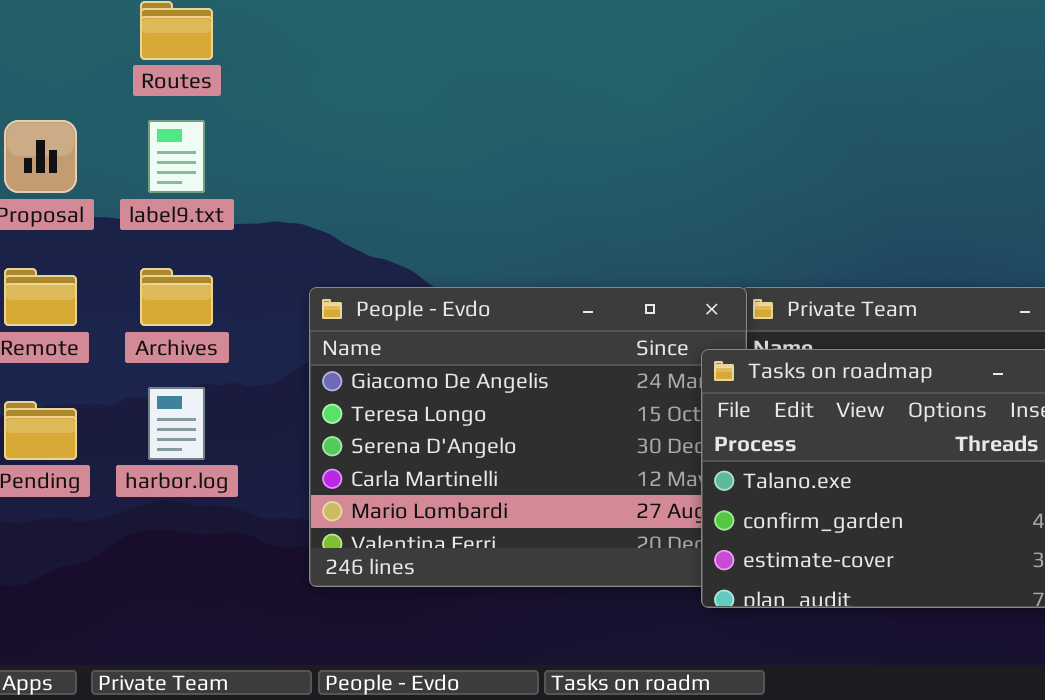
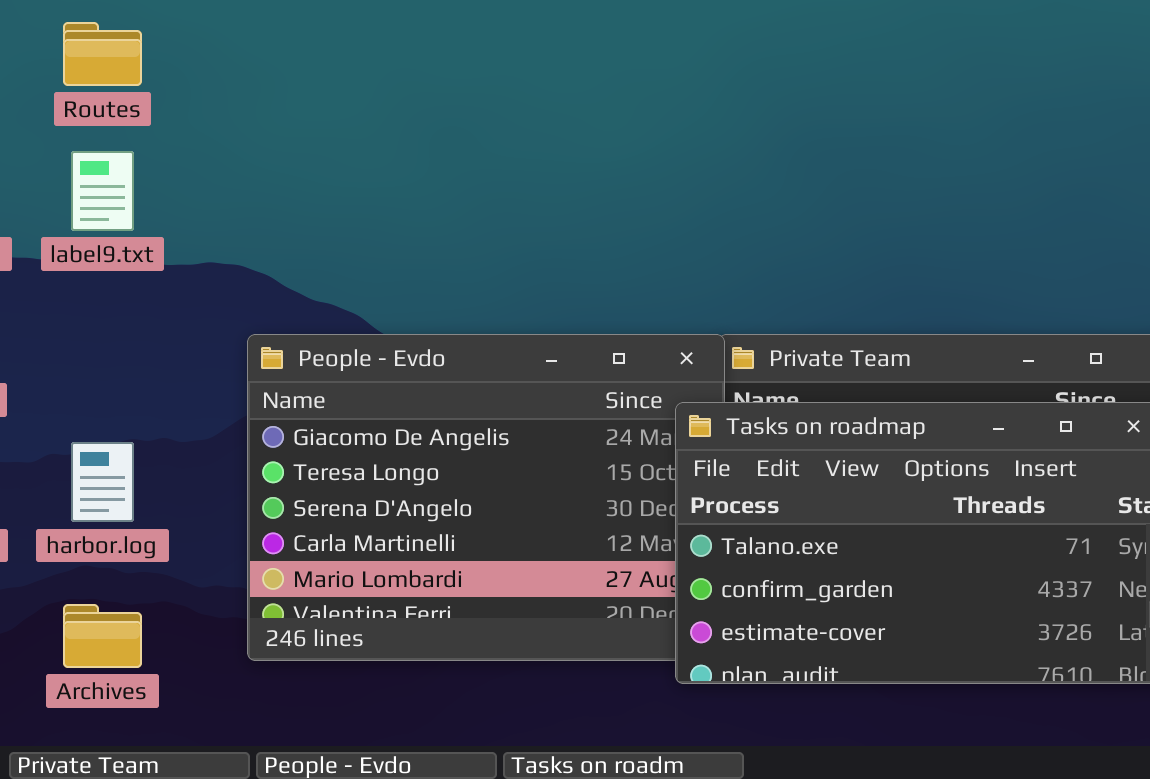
Archives: [140,268,213,326] -> [63,604,142,668], moved

